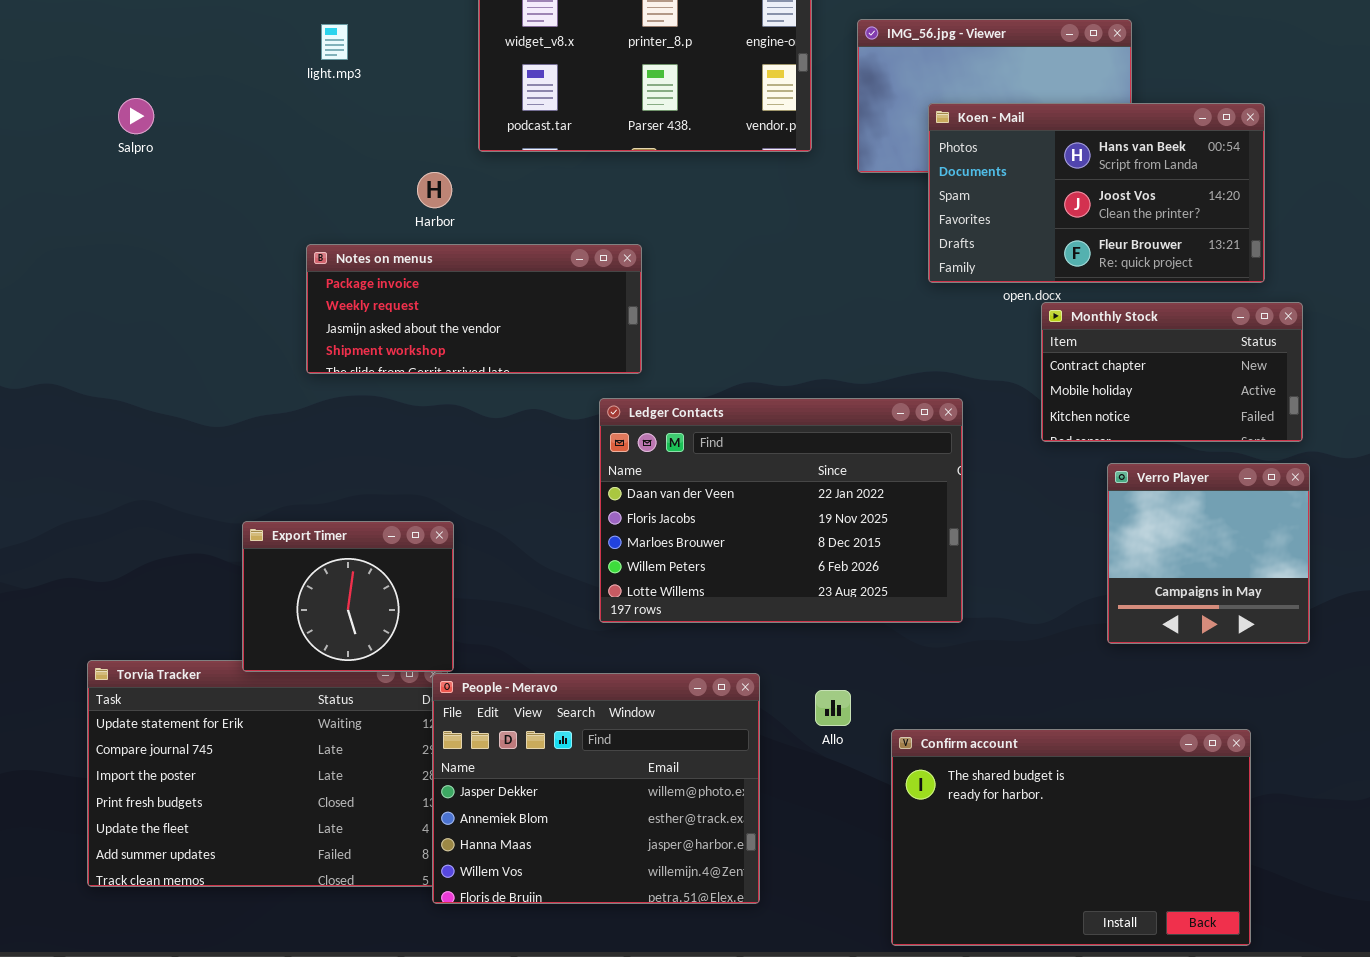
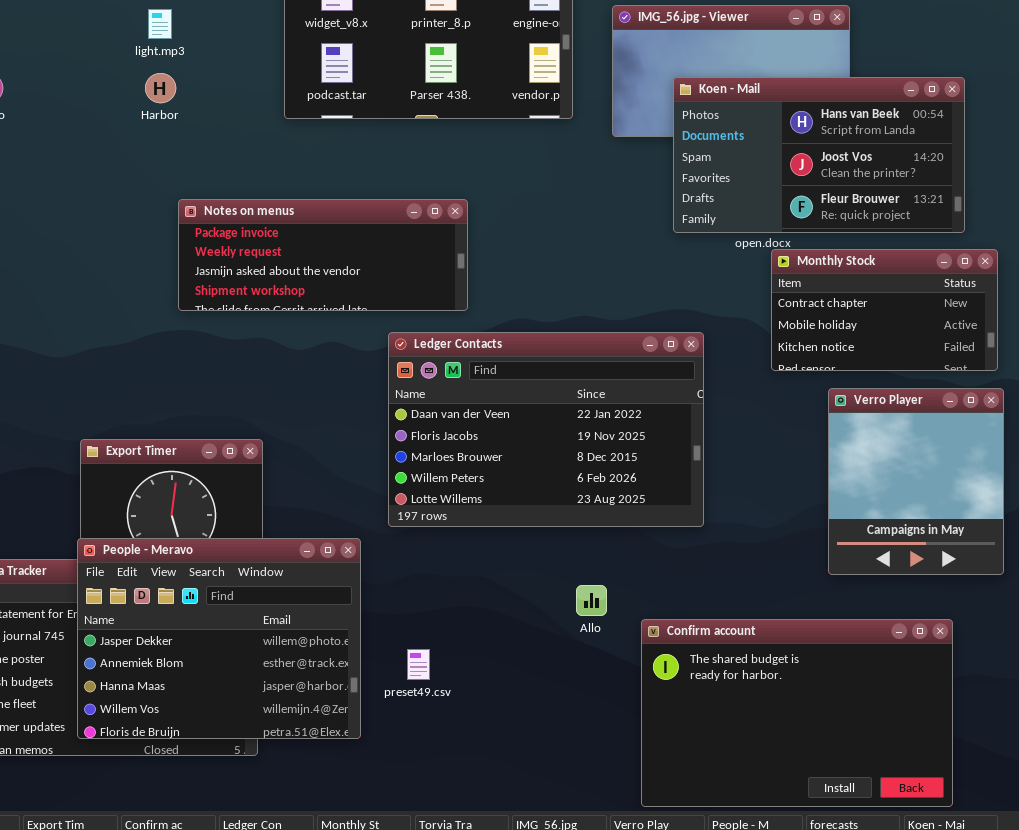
Harbor: [417,172,452,208] -> [145,73,176,103], moved
Notes on menus: [306,244,642,374] -> [178,199,468,311], moved
Verro Player: [1107,463,1310,644] -> [828,388,1004,575], resized
People - Meravo: [432,673,760,904] -> [77,538,361,739], moved

